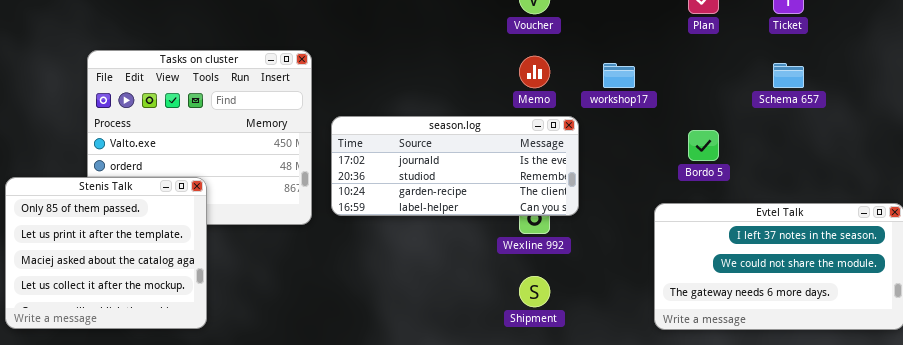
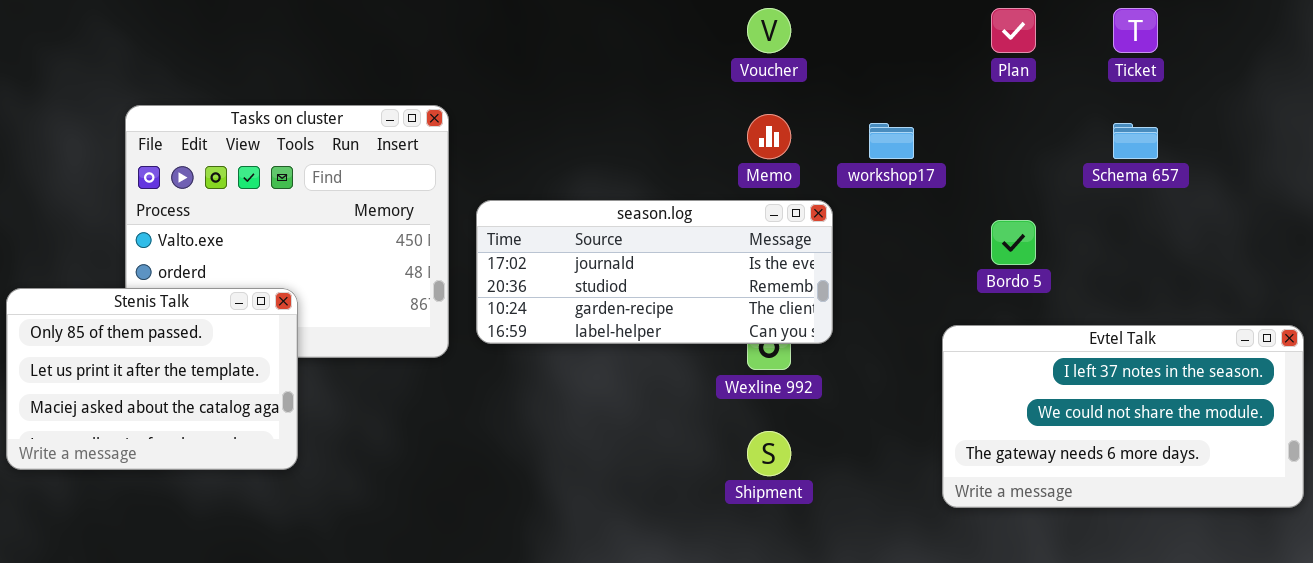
Stenis Talk: [5,177,207,329] -> [6,288,298,470], resized

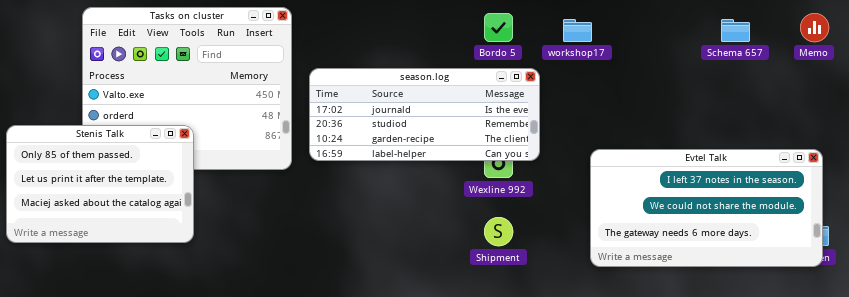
Memo: [747,114,791,159] -> [800,13,829,42], moved
Bordo 5: [991,220,1036,265] -> [484,13,513,42], moved
Evtel Talk: [942,325,1304,508] -> [590,149,823,267], moved

